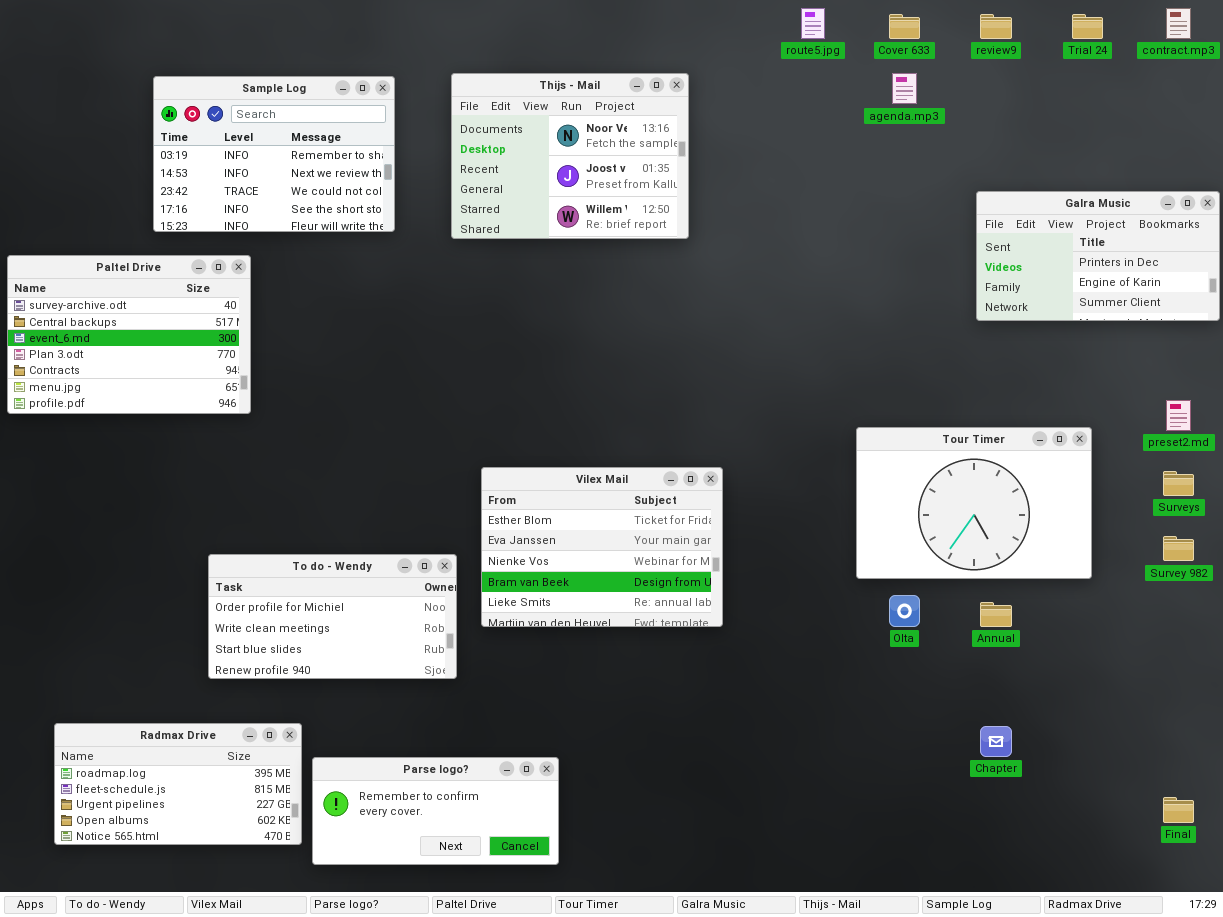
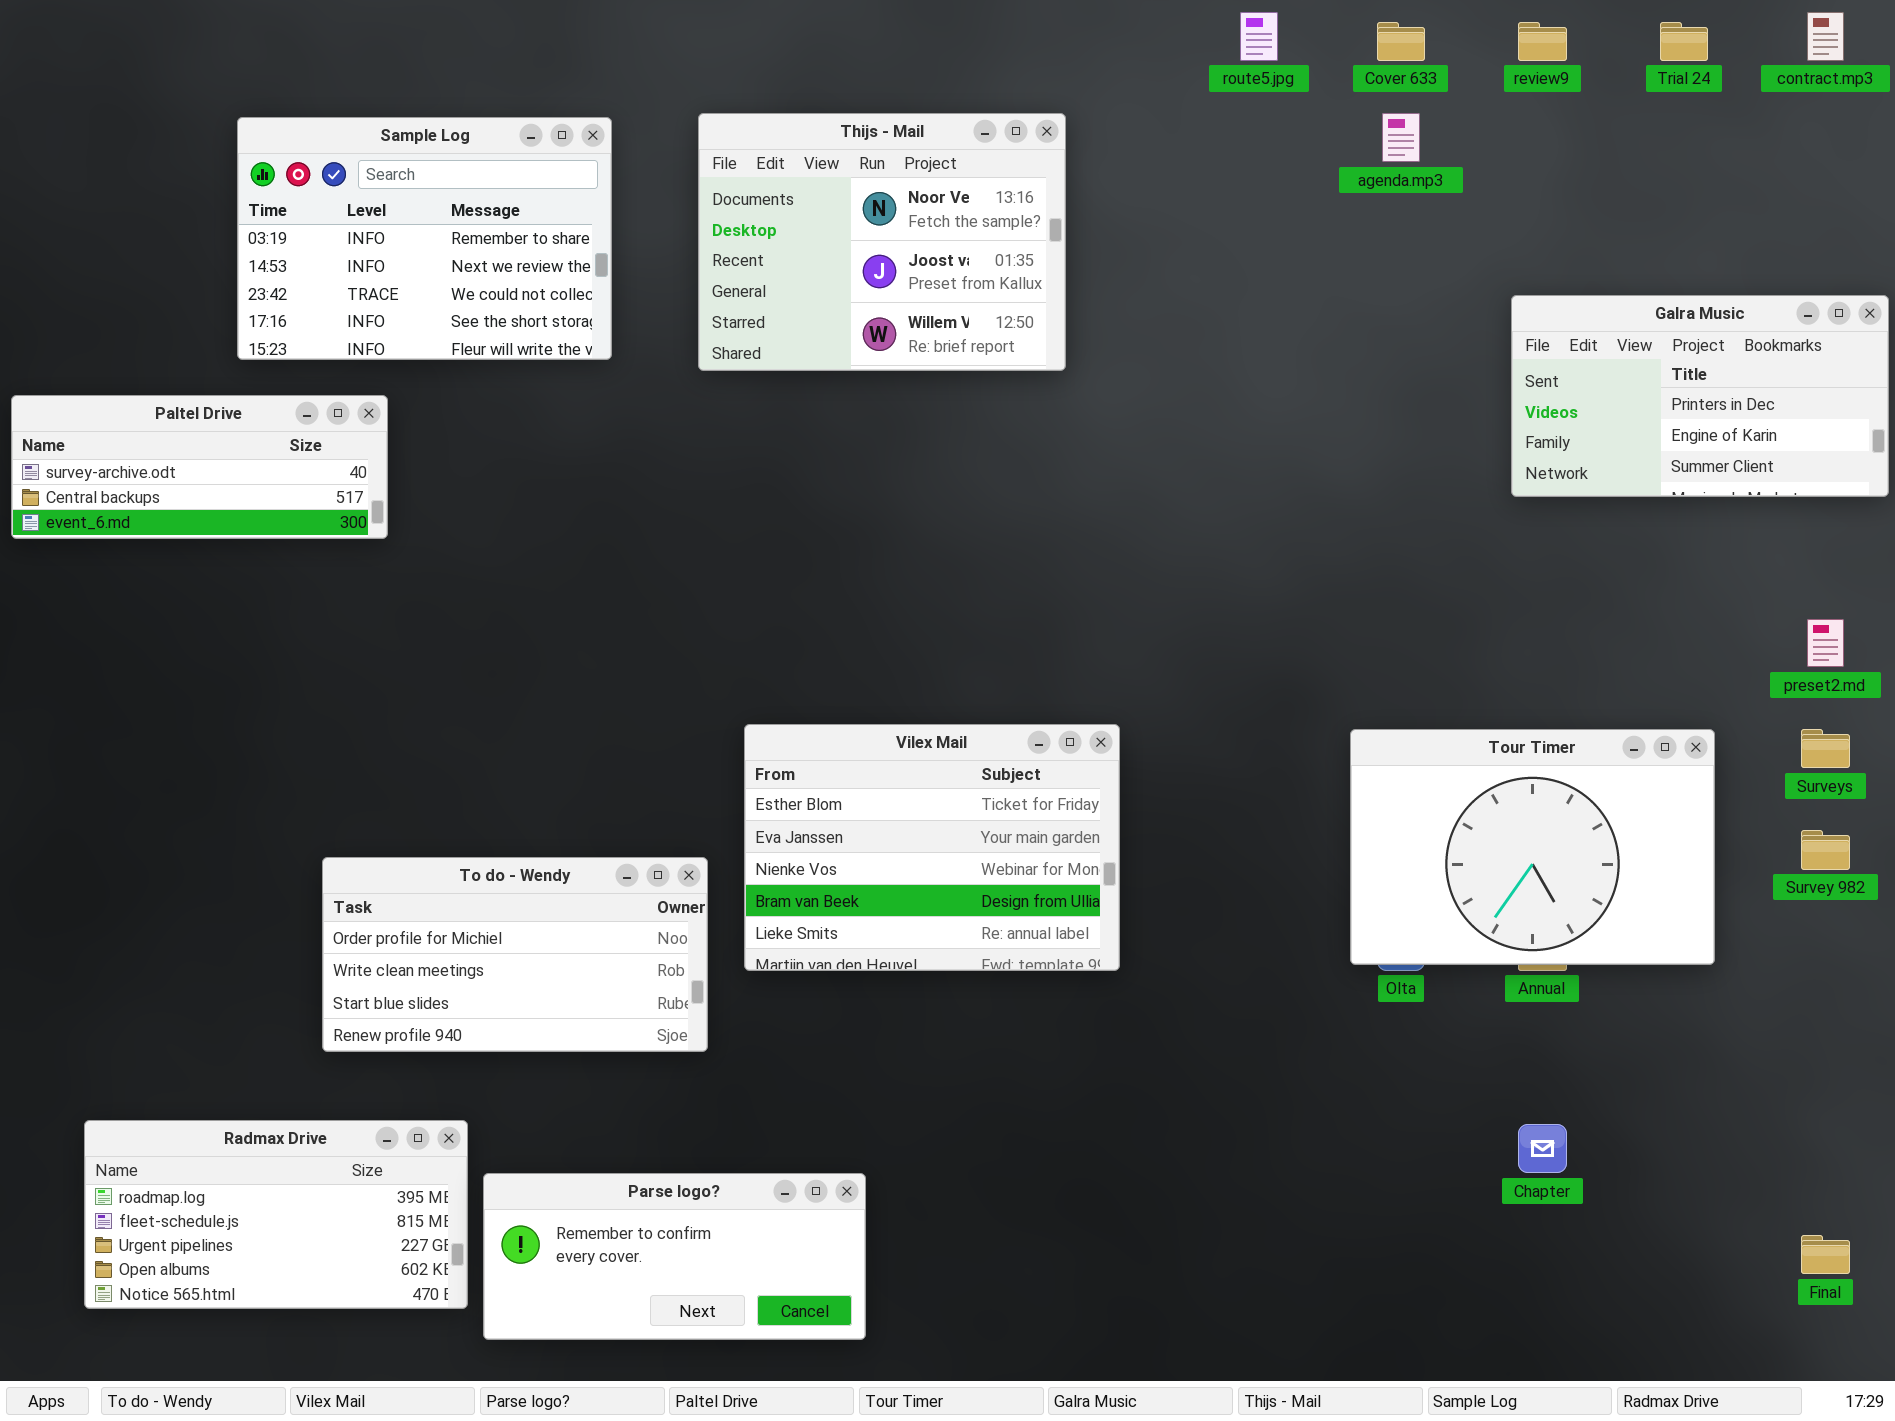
Paltel Drive: [7,255,251,414] -> [11,395,388,539], resized
Tour Timer: [856,427,1092,579] -> [1350,729,1715,965], moved

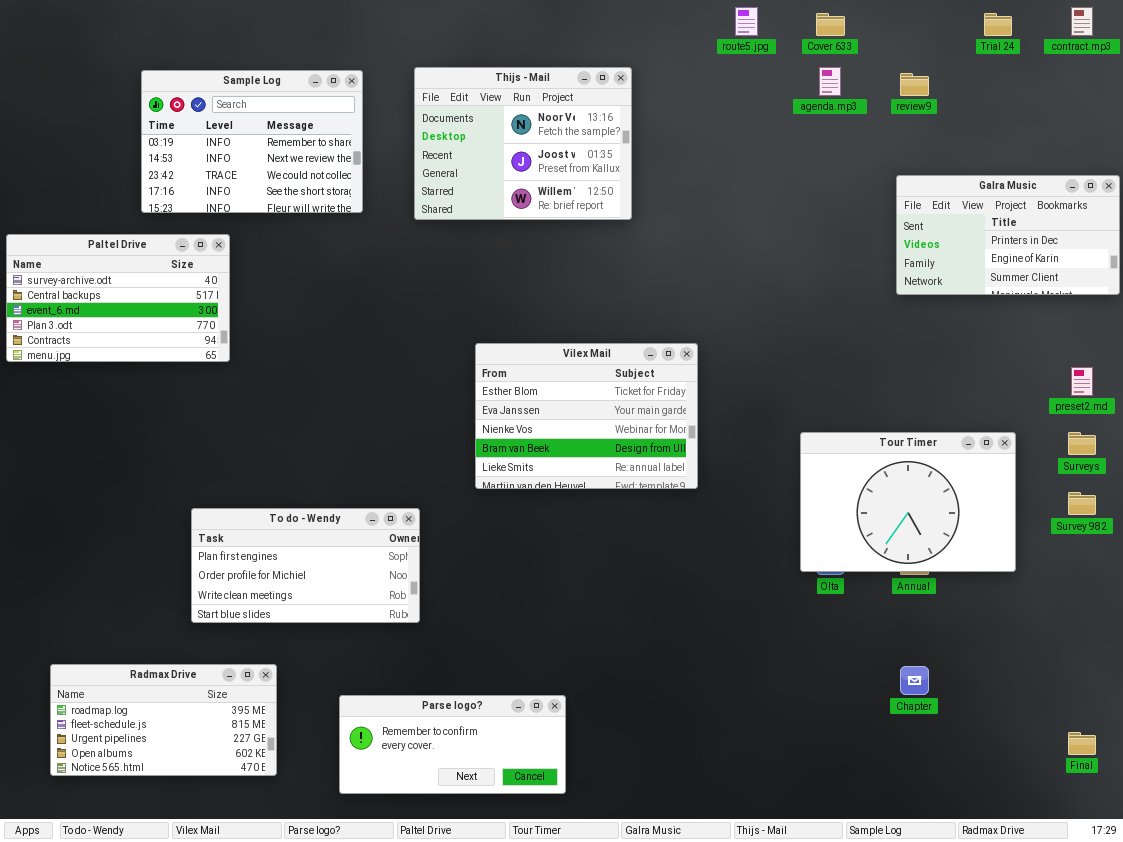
review9: [1518,22,1567,61] -> [900,73,929,96], moved
Paltel Drive: [11,395,388,539] -> [6,234,230,362], resized
Vilex Mail: [744,724,1120,971] -> [475,343,698,489], moved
To do - Wendy: [322,857,708,1052] -> [191,508,420,623], scrolled up 1 row
Parse logo?: [483,1173,866,1340] -> [339,695,566,794], moved

